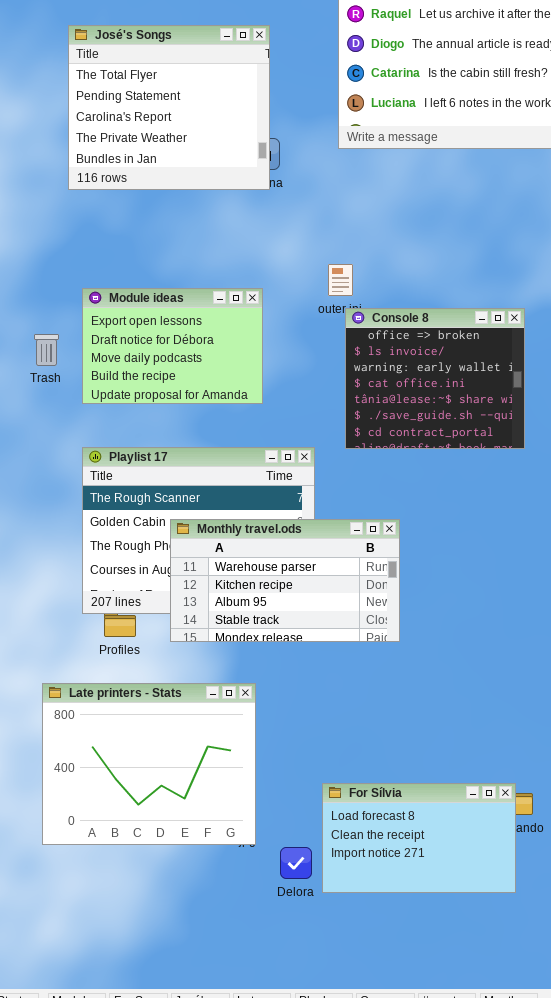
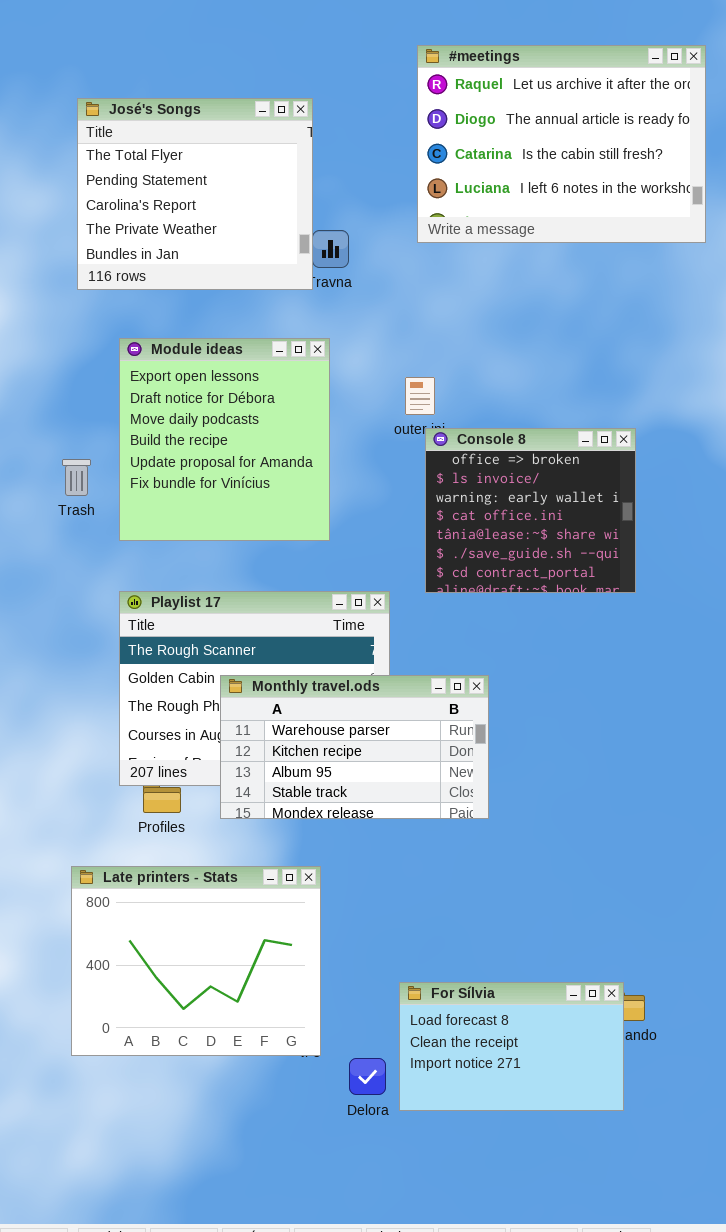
José's Songs: [68,25,270,190] -> [77,98,313,290], moved
Module ideas: [82,288,263,404] -> [119,338,330,541], resized

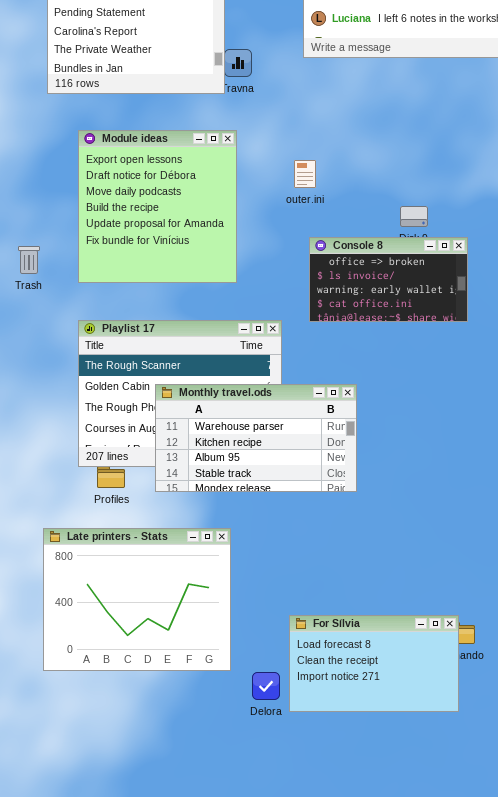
Console 8: [425,428,636,593] -> [309,237,468,322], resized
Trash: [62,459,91,496] -> [18,246,40,274], moved

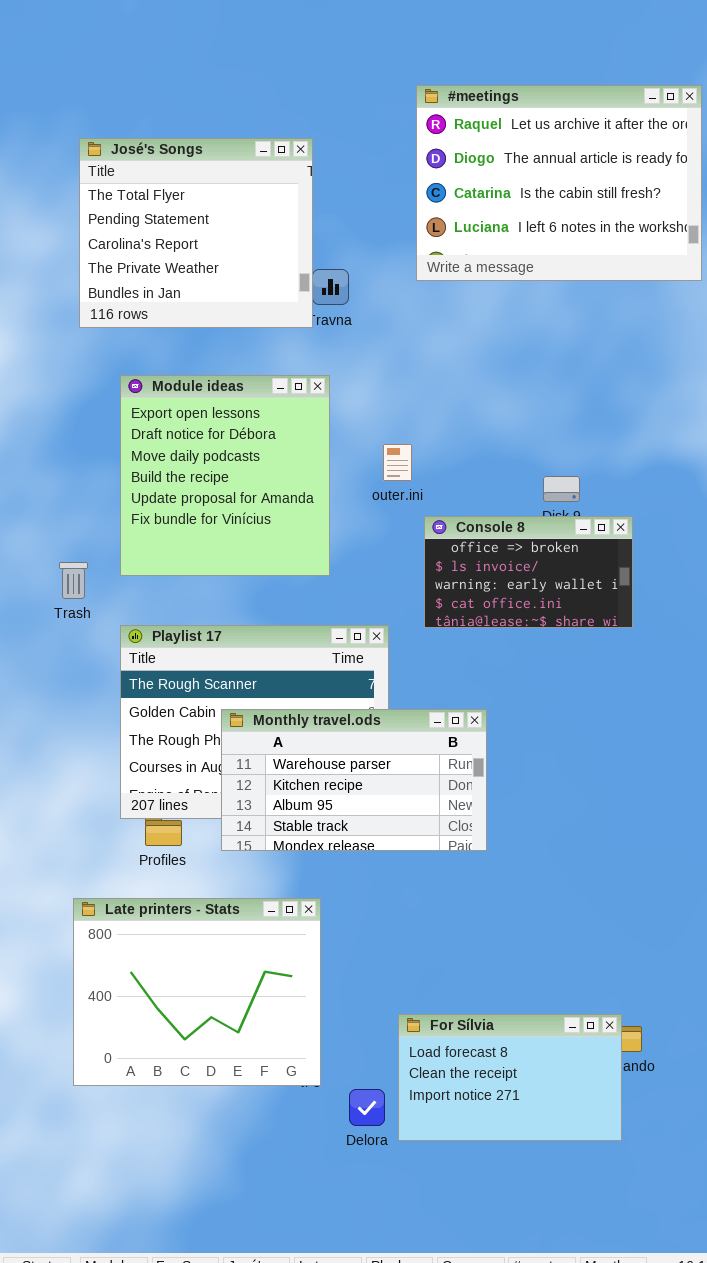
outer.ini: [294,160,316,188] -> [383,444,412,481], moved
Trash: [18,246,40,274] -> [59,562,88,599], moved

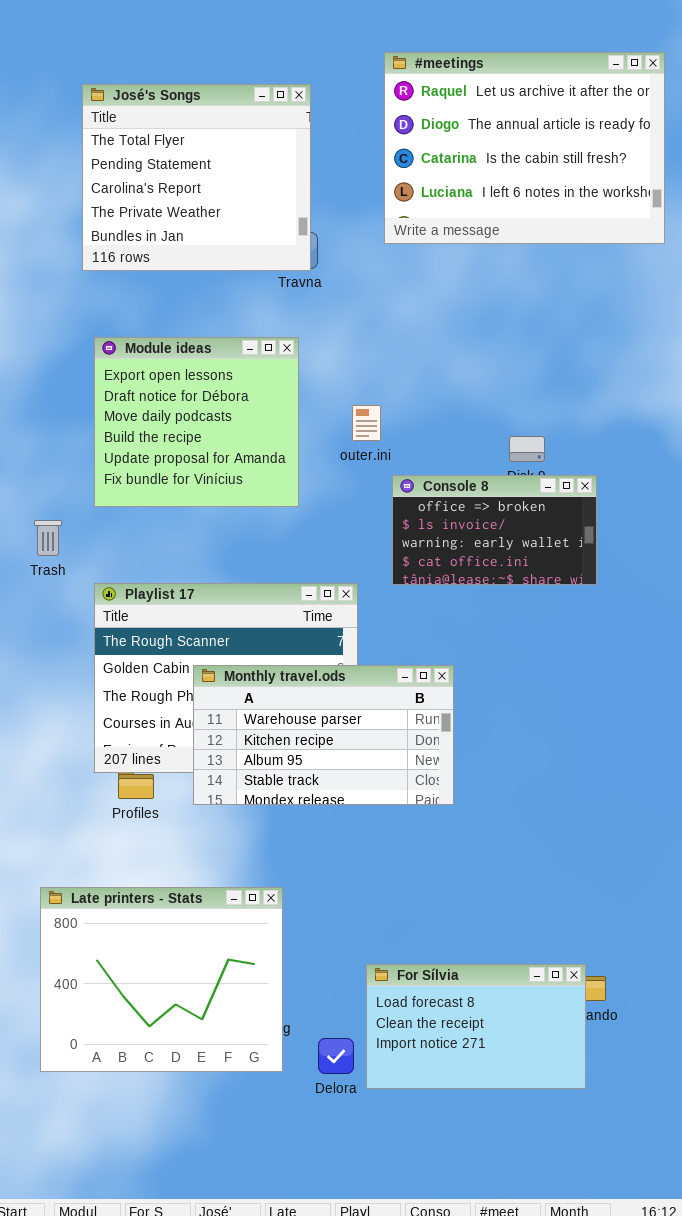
José's Songs: [79,138,313,328] -> [82,84,311,271], moved
Module ideas: [120,375,330,576] -> [94,337,299,507], resized
Late printers - Stats: [73,898,321,1086] -> [40,887,283,1072], moved

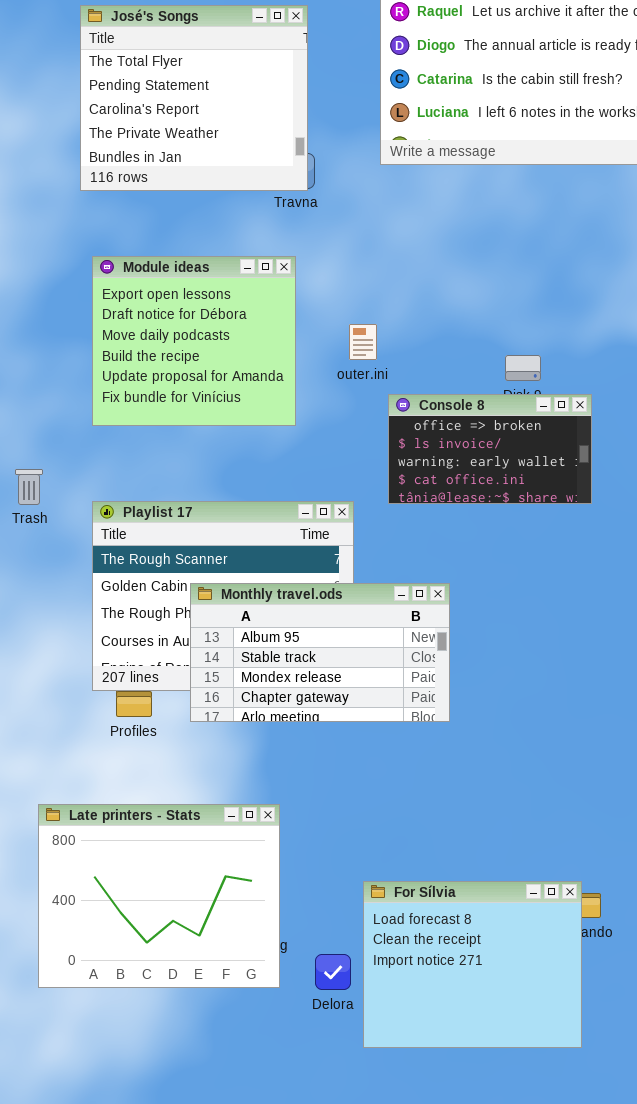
Trash: [34,520,62,556] -> [15,469,43,505], moved
Monthly travel.ods: [193,665,454,805] -> [190,583,450,722], scrolled down 2 rows
For Sílvia: [366,964,586,1089] -> [363,881,582,1048], resized

